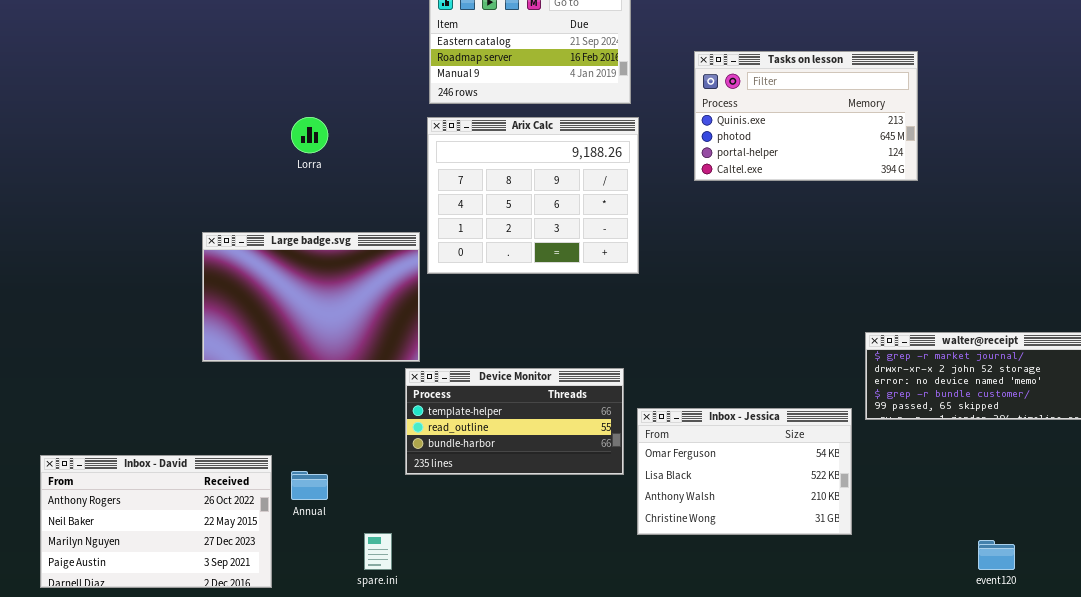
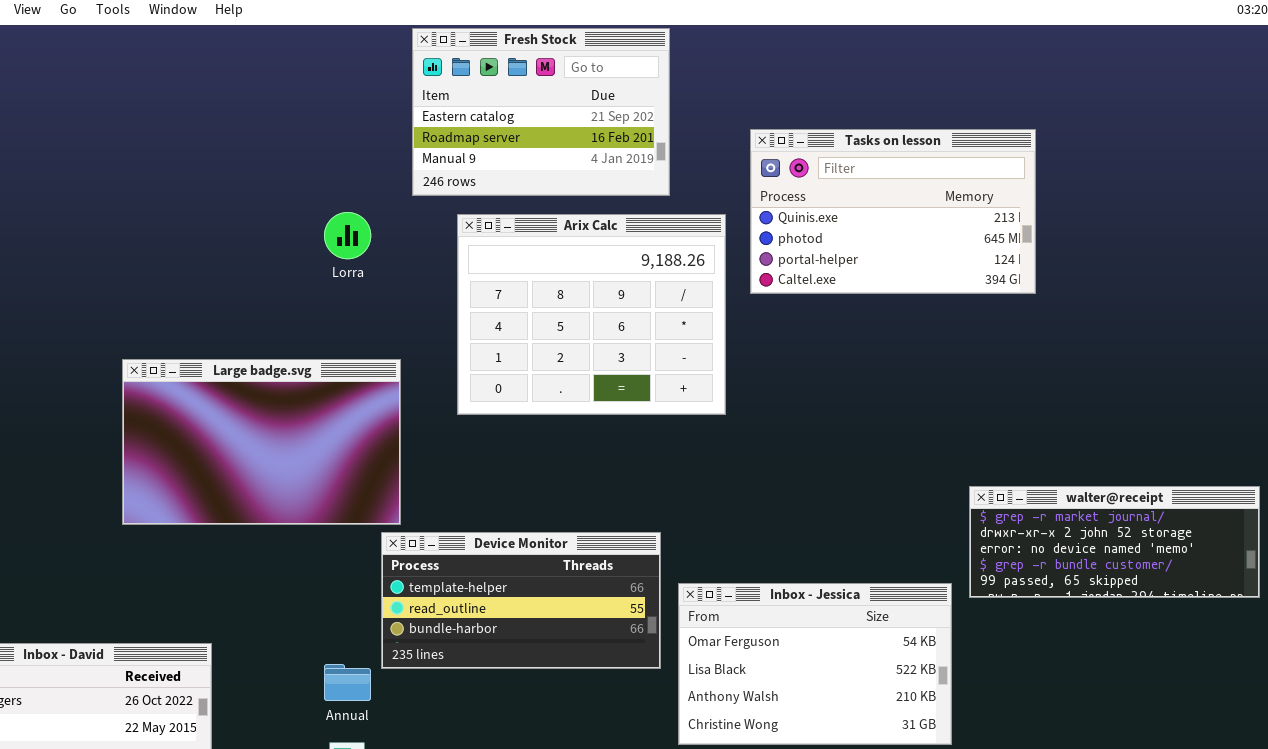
Lorra: [291,117,328,153] -> [324,212,371,259], moved
Arix Calc: [427,117,639,274] -> [457,214,726,415], moved
Annual: [291,471,328,500] -> [324,664,371,701], moved

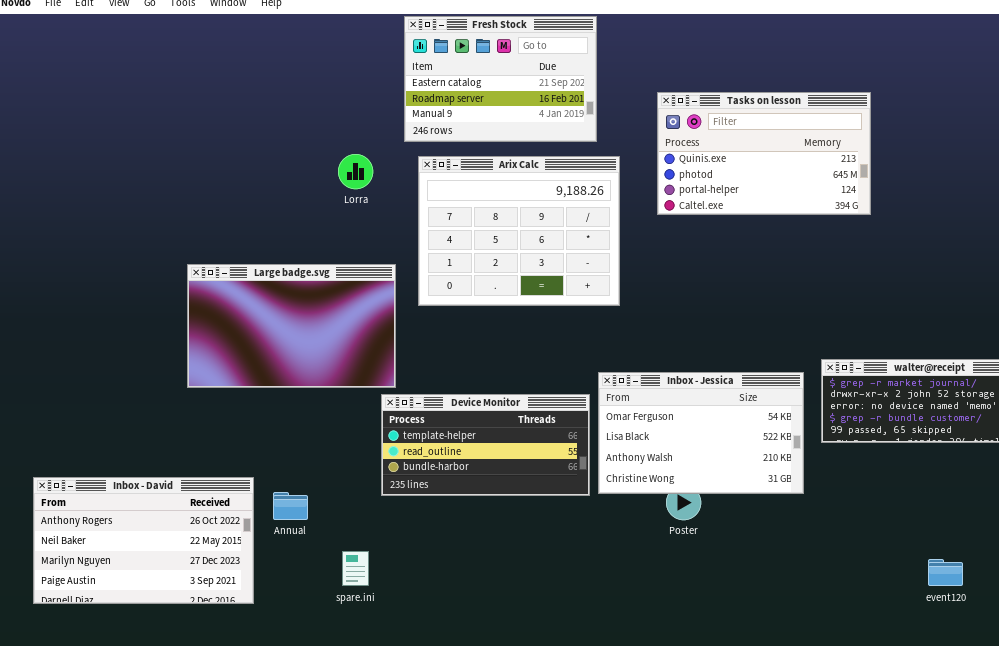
Arix Calc: [457,214,726,415] -> [418,156,620,306], moved
Inbox - Jessica: [678,583,952,745] -> [598,372,804,494], moved
Annual: [324,664,371,701] -> [273,492,308,520], moved

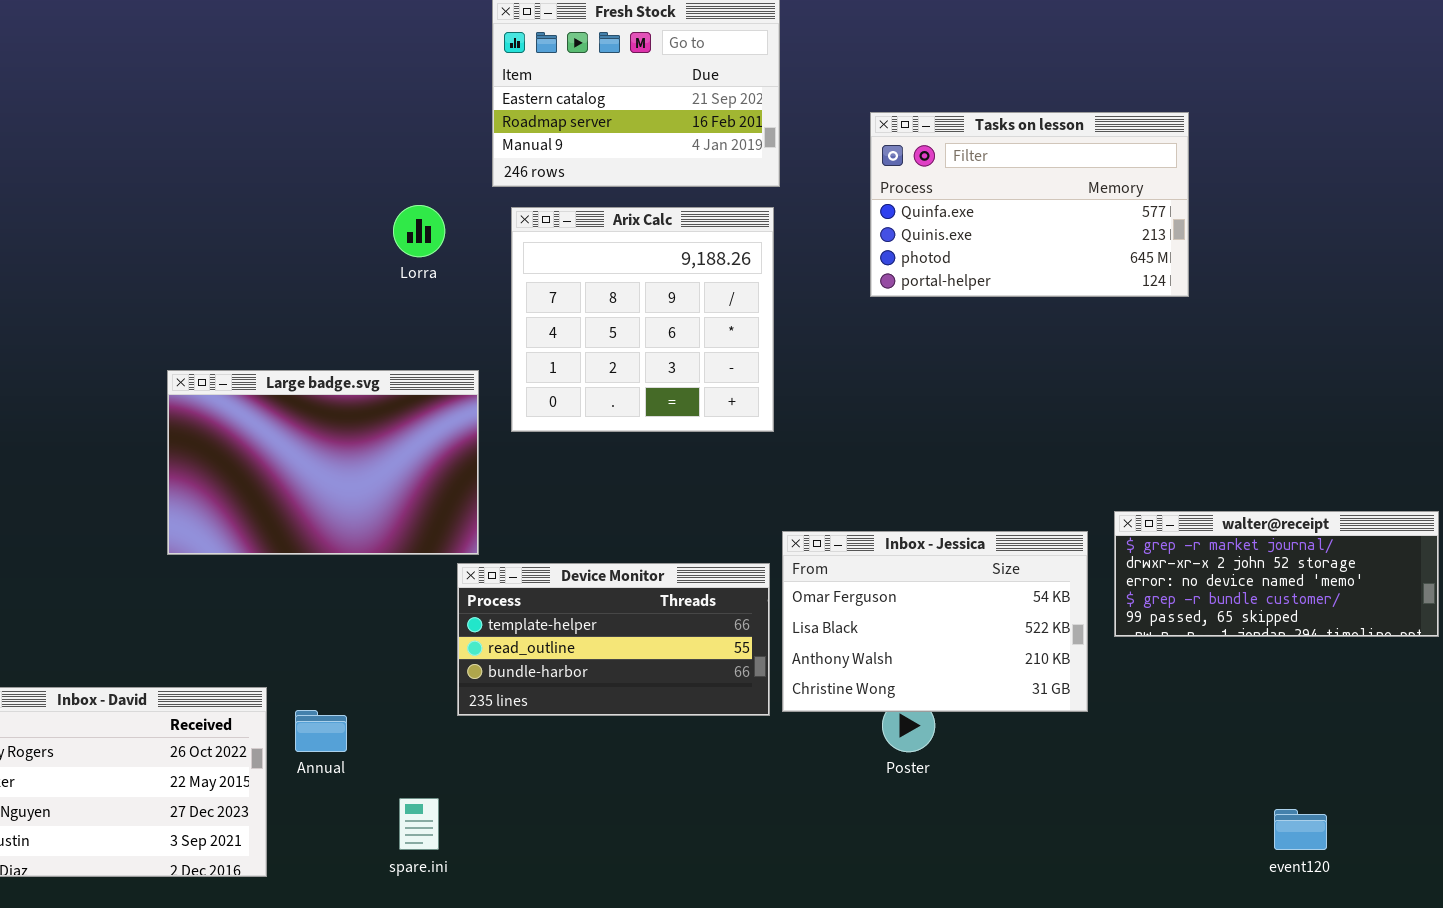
Tasks on lesson: [657,92,871,215] -> [870,112,1189,297], scrolled up 1 row
Arix Calc: [418,156,620,306] -> [511,207,774,432], resized

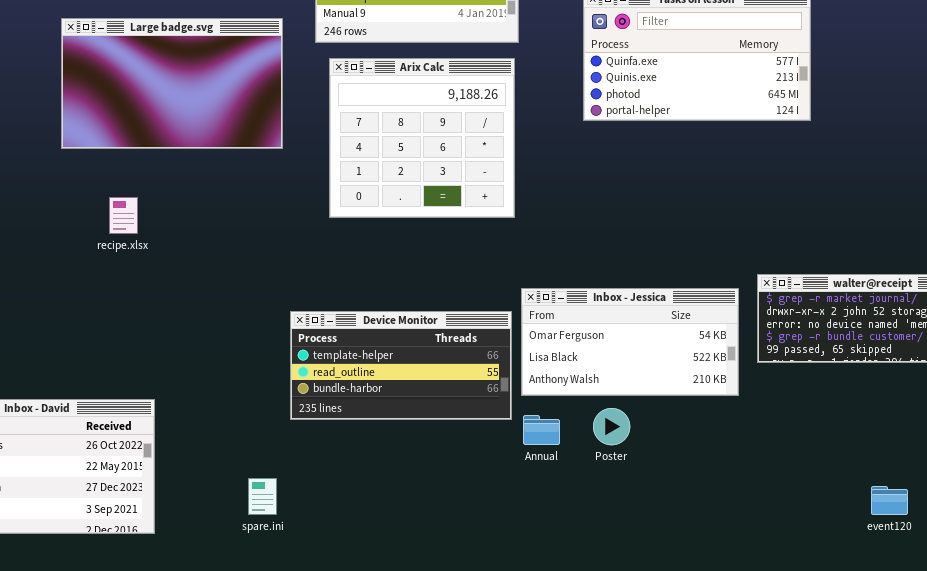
Large badge.svg: [167,370,479,555] -> [61,18,283,149], moved
Inbox - Jessica: [782,531,1088,712] -> [521,288,739,396], resized
Annual: [295,710,347,752] -> [523,415,560,445], moved

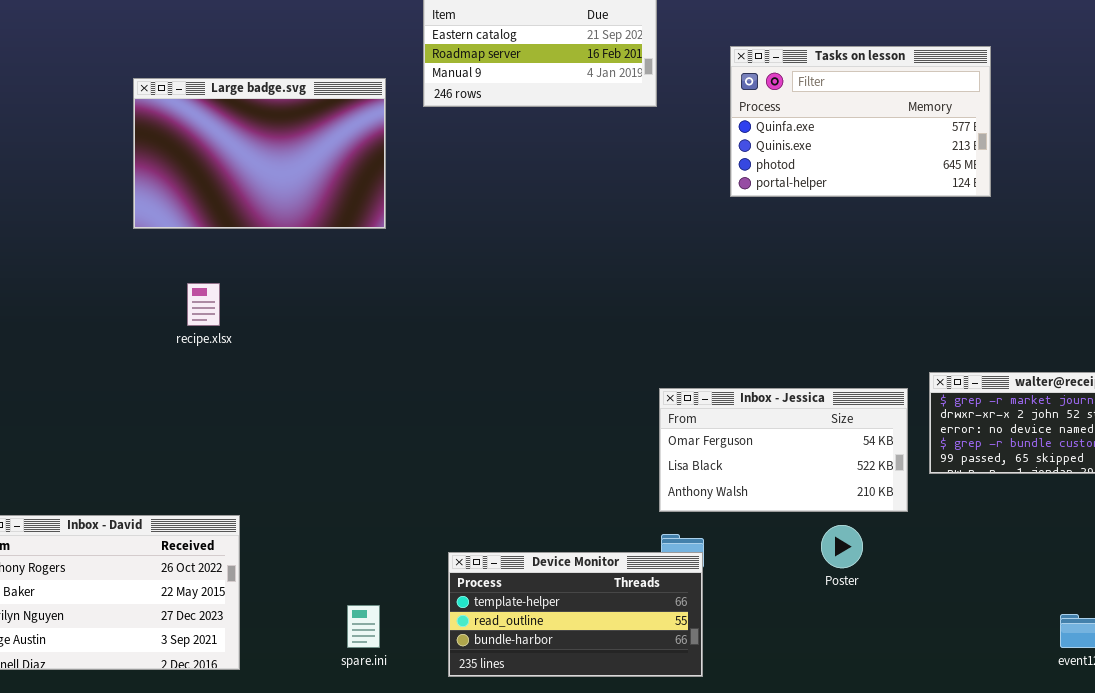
Arix Calc: [329,58,515,218] -> none, closed
Device Monitor: [290,311,512,420] -> [448,552,703,677], moved
Poster: [593,408,630,445] -> [821,525,863,568], moved

